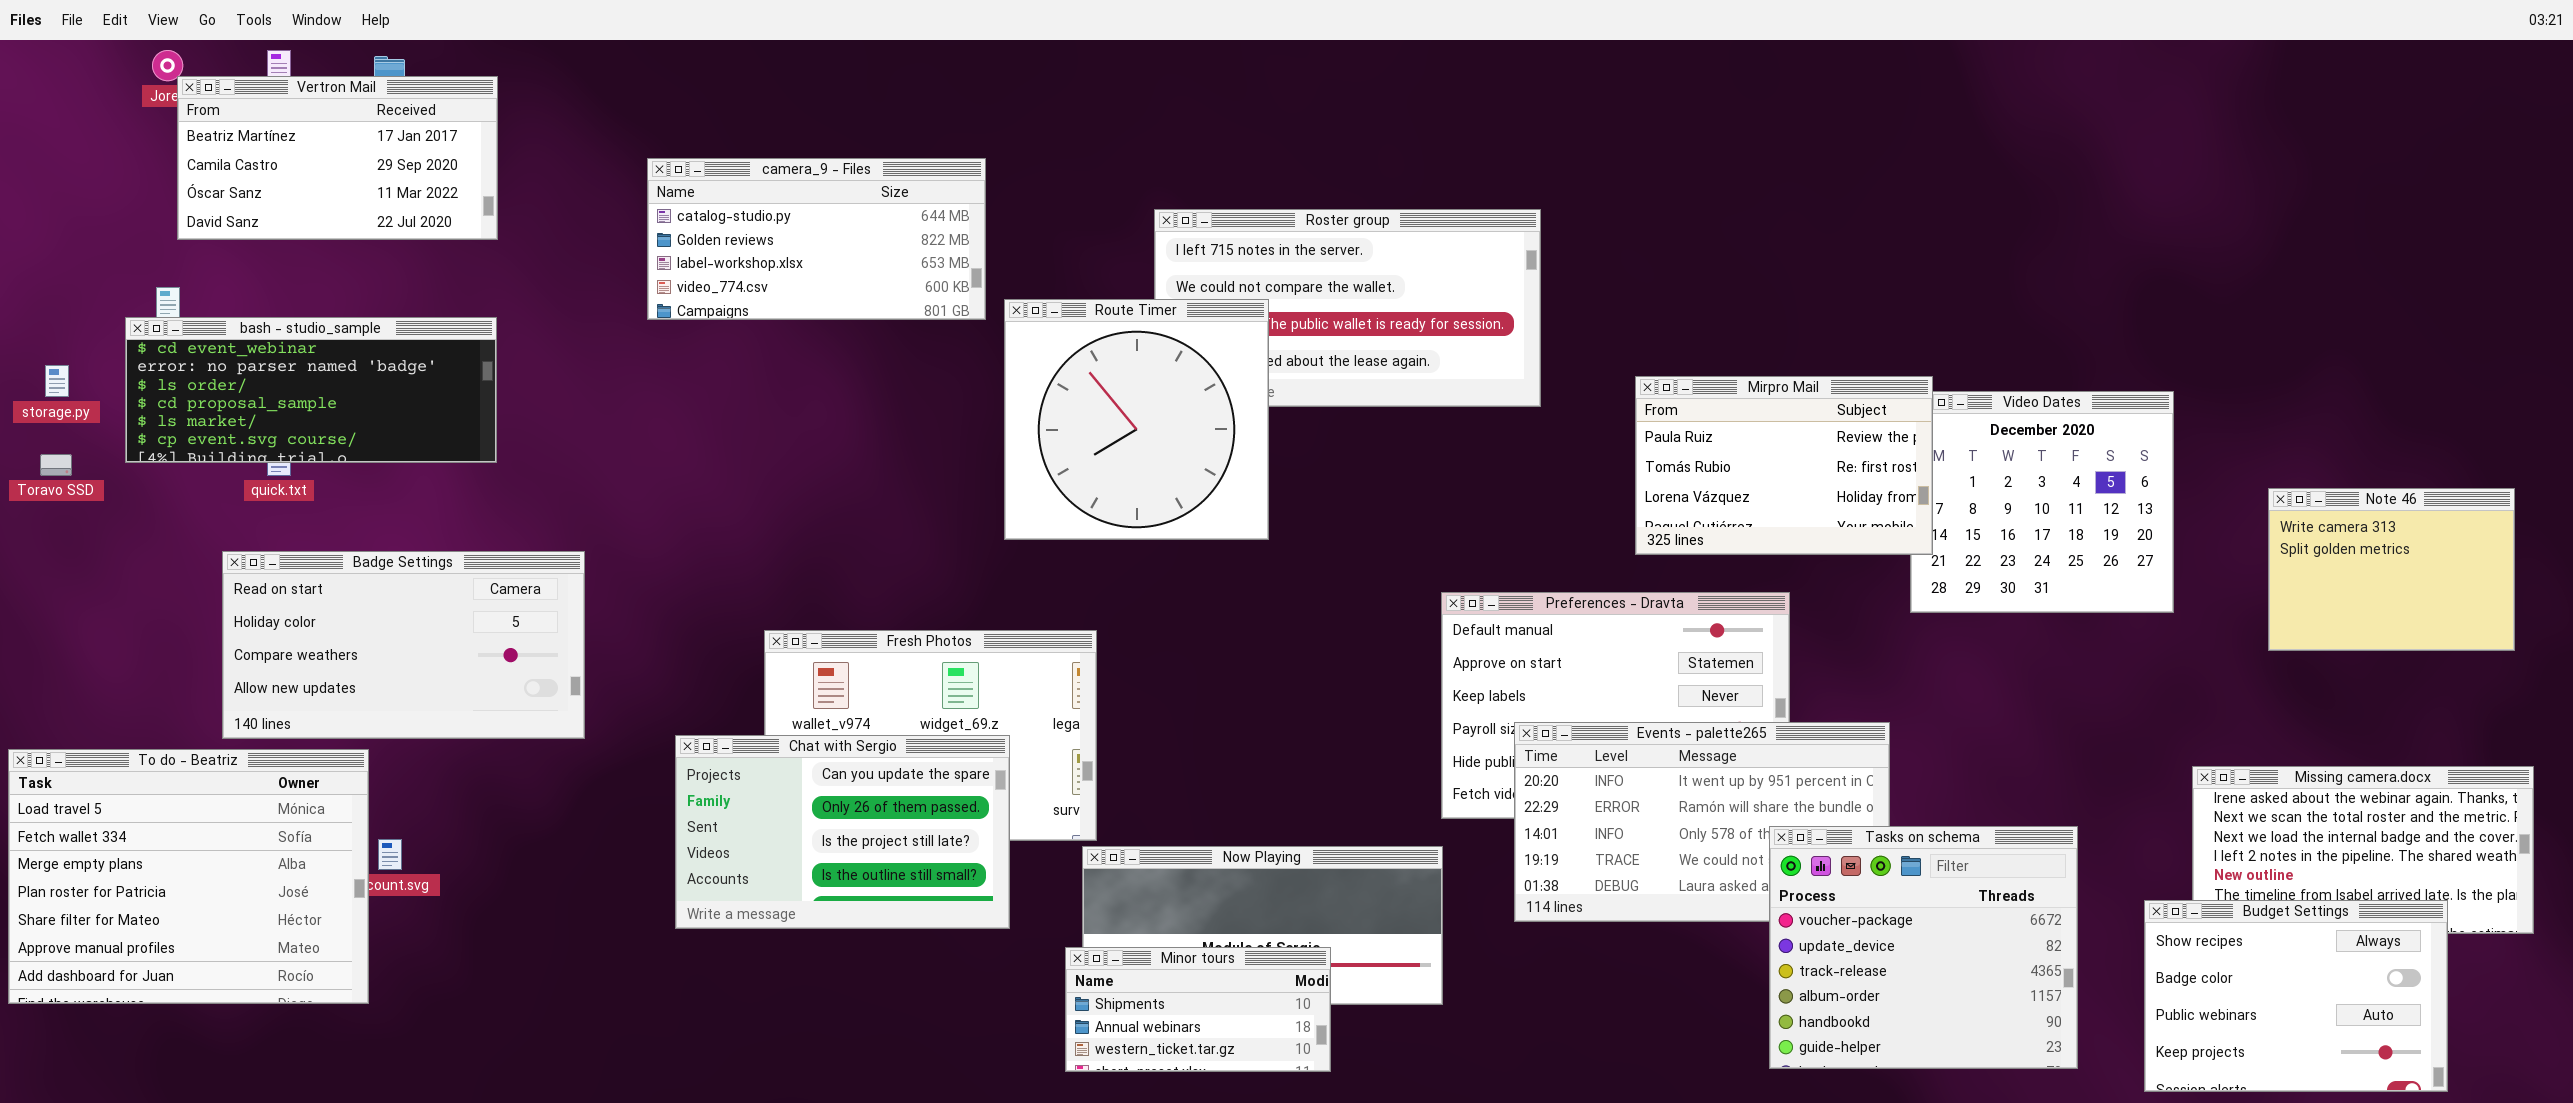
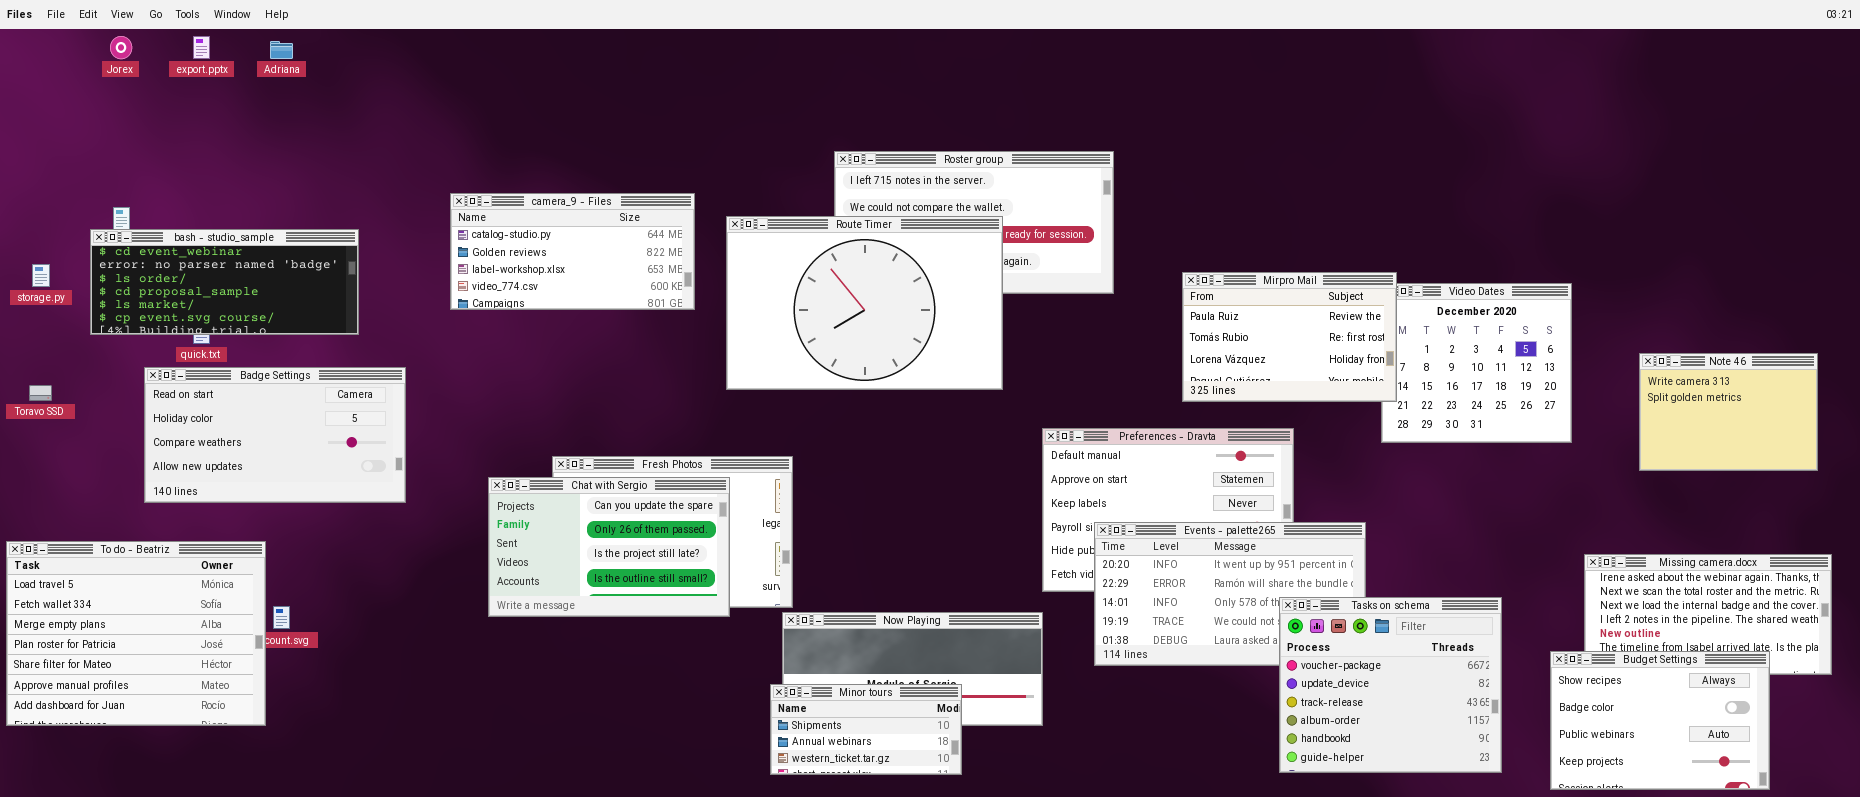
Vertron Mail: [177,76,498,240] -> none, closed
camera_9 - Files: [647,158,986,320] -> [450,193,695,310], moved
Route Timer: [1004,299,1269,540] -> [726,216,1003,390], resized
Toravo SSD: [40,454,72,476] -> [29,385,52,401], moved
Badge Settings: [222,551,585,739] -> [144,367,406,503], moved
Chat with Sergio: [675,735,1010,929] -> [488,477,730,617], moved

